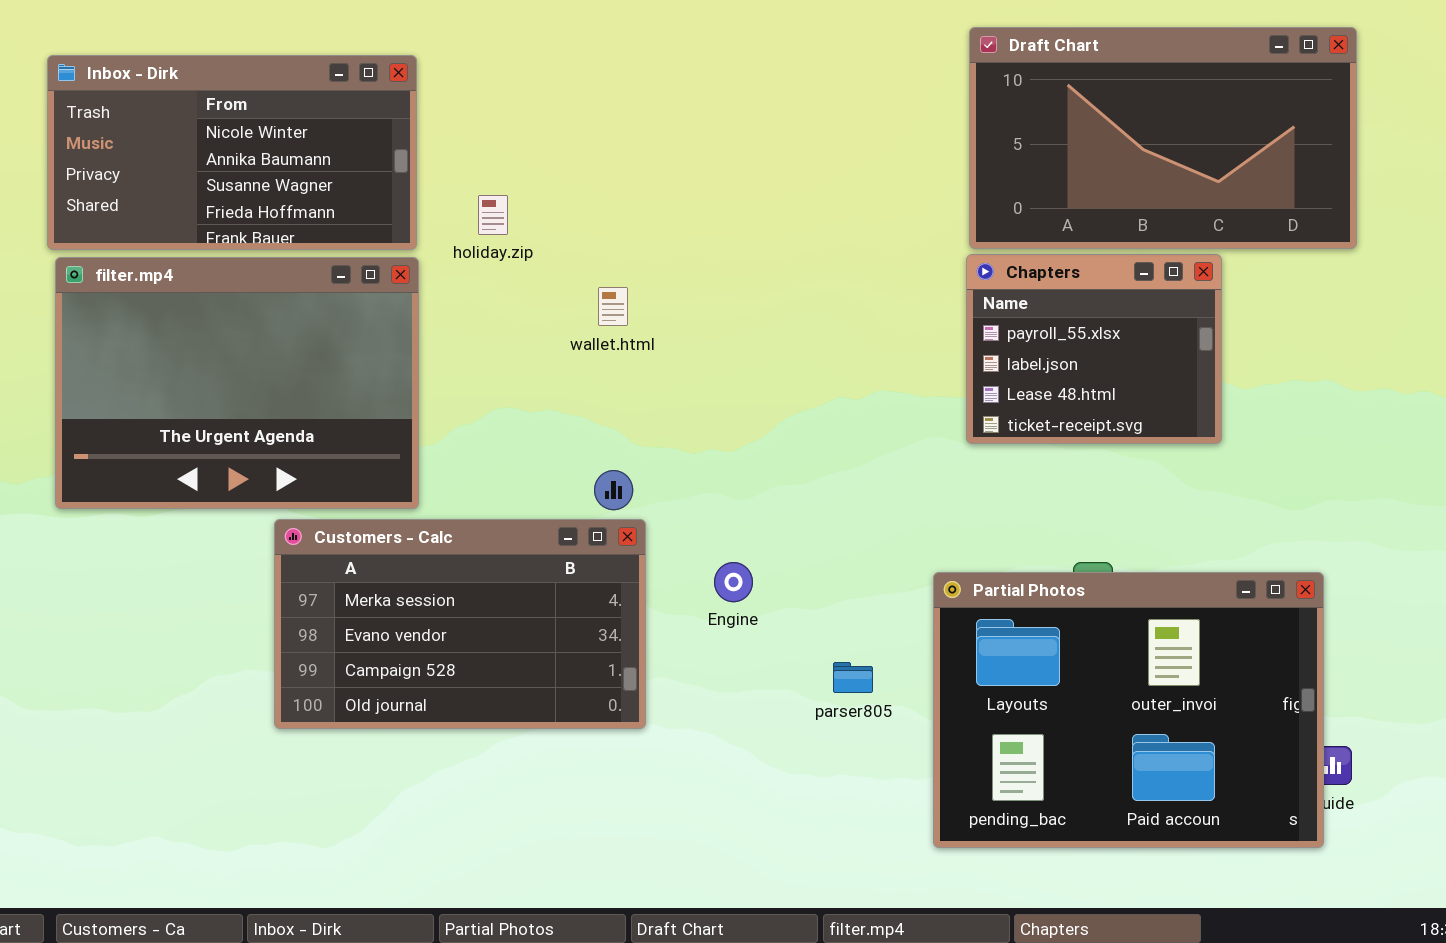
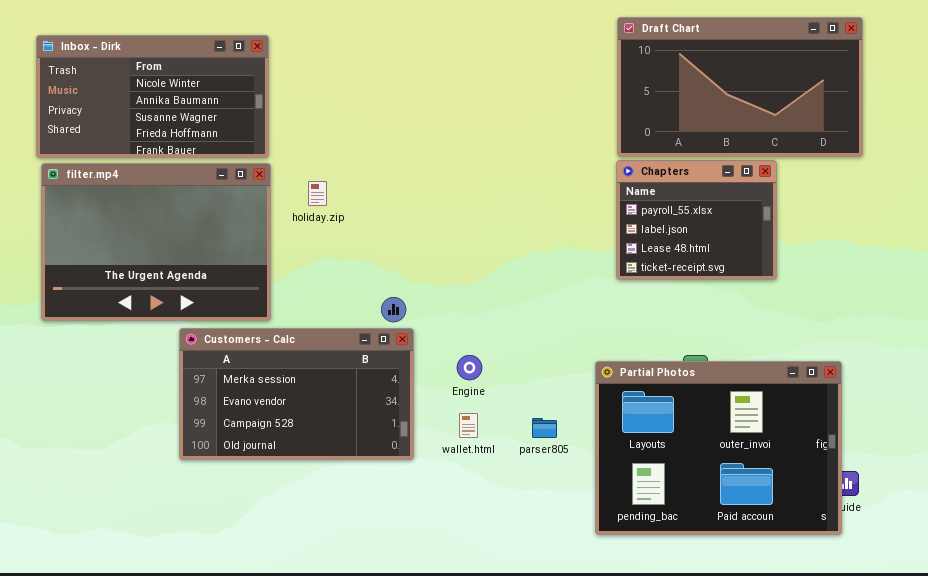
holiday.zip: [478,195,508,235] -> [308,181,327,206], moved
wallet.html: [598,287,628,326] -> [459,413,478,438], moved

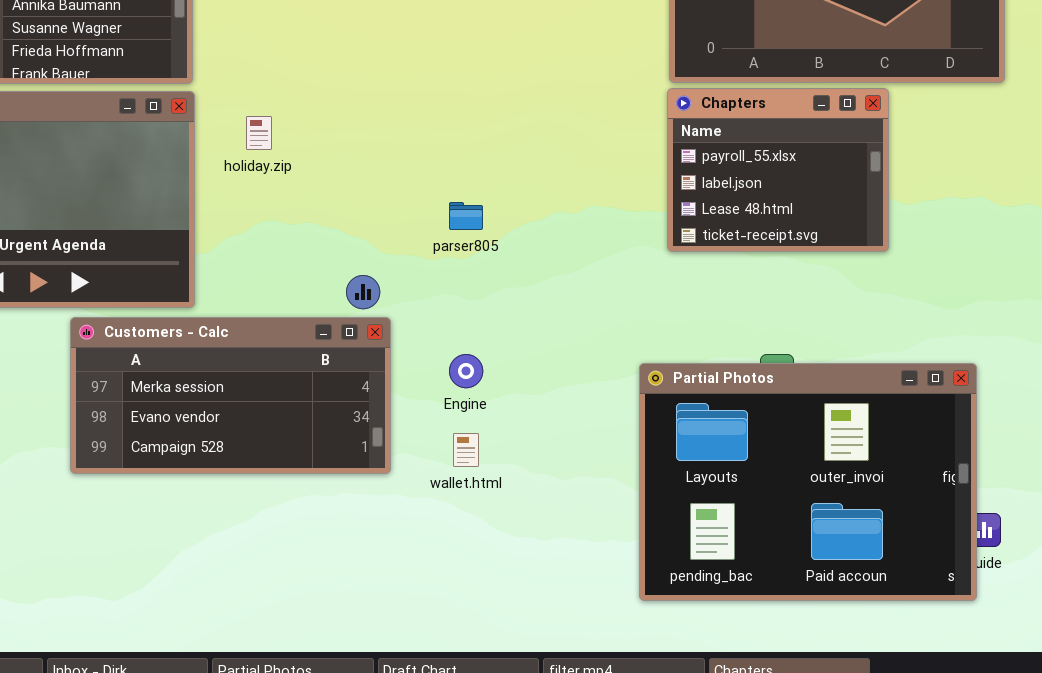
Customers - Calc: [179,328,414,460] -> [70,317,391,474], resized
parser805: [532,418,557,438] -> [449,202,483,230], moved

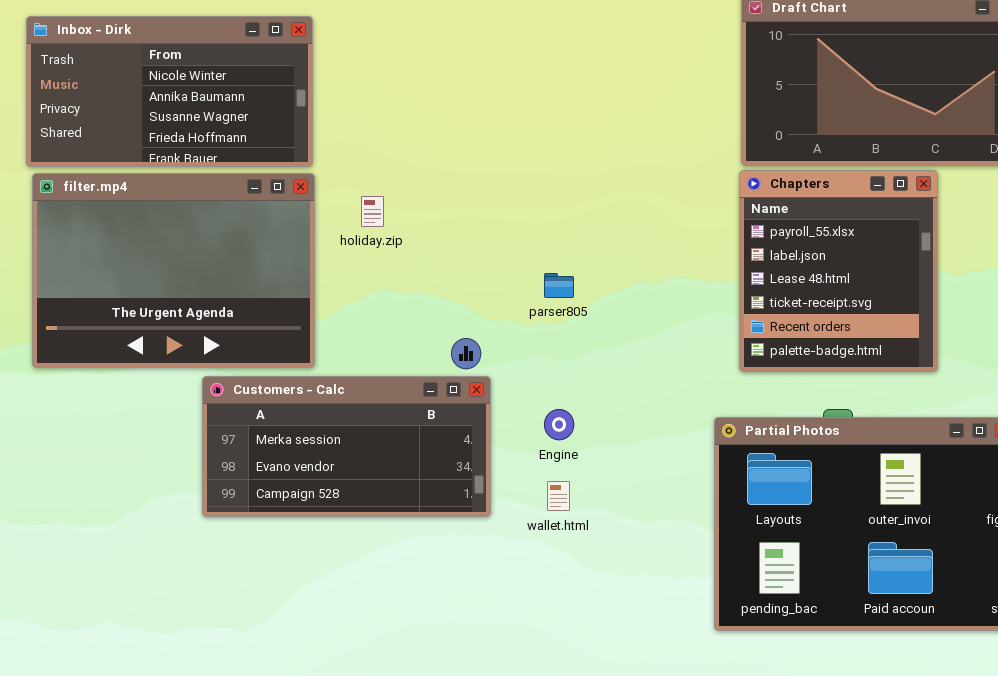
Chapters: [667,88,889,252] -> [739,170,938,372], resized

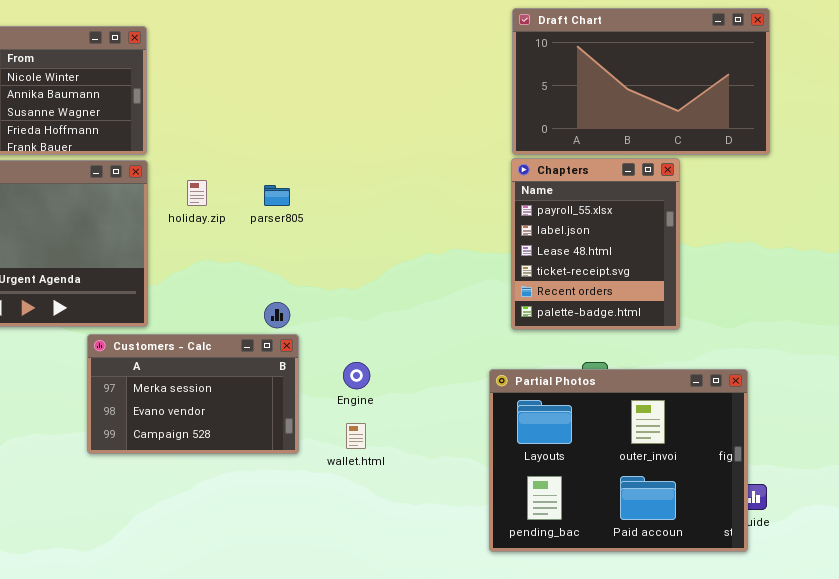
parser805: [544,273,574,298] -> [264,185,290,206], moved
Customers - Calc: [202,376,491,517] -> [87,334,299,454], resized

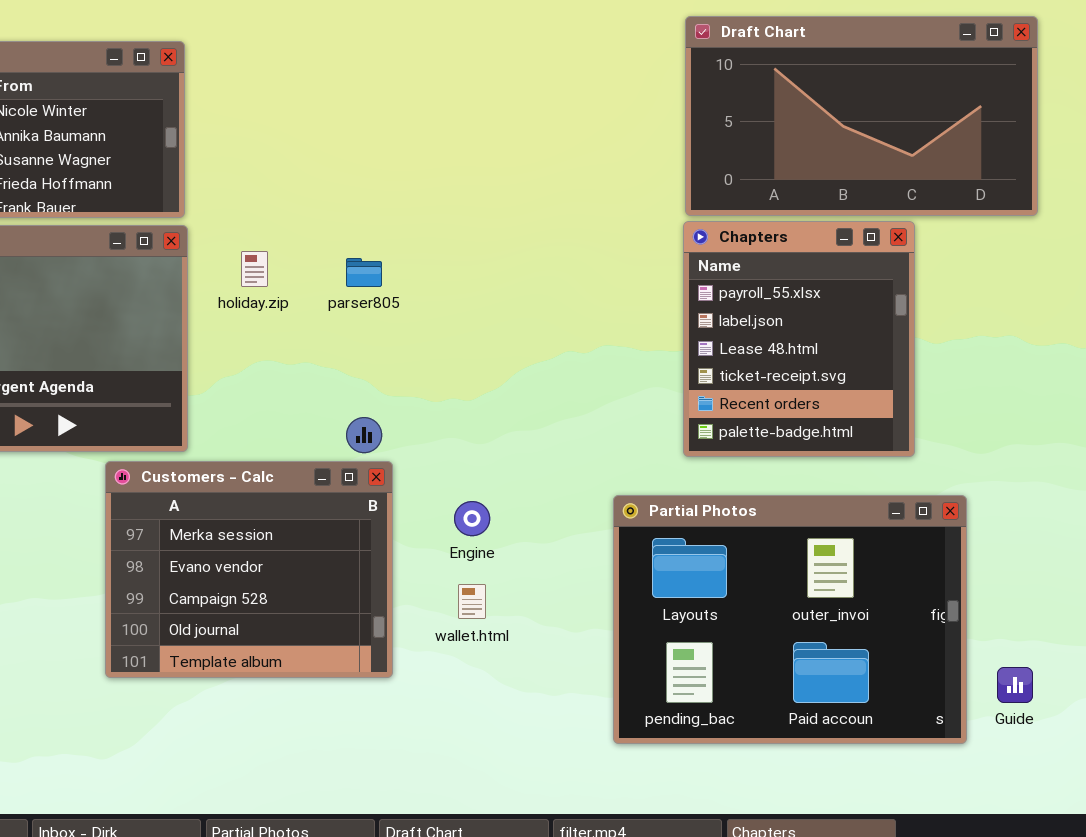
Customers - Calc: [87,334,299,454] -> [105,461,393,678], resized
Partial Photos: [489,369,748,552] -> [613,495,967,744], moved

